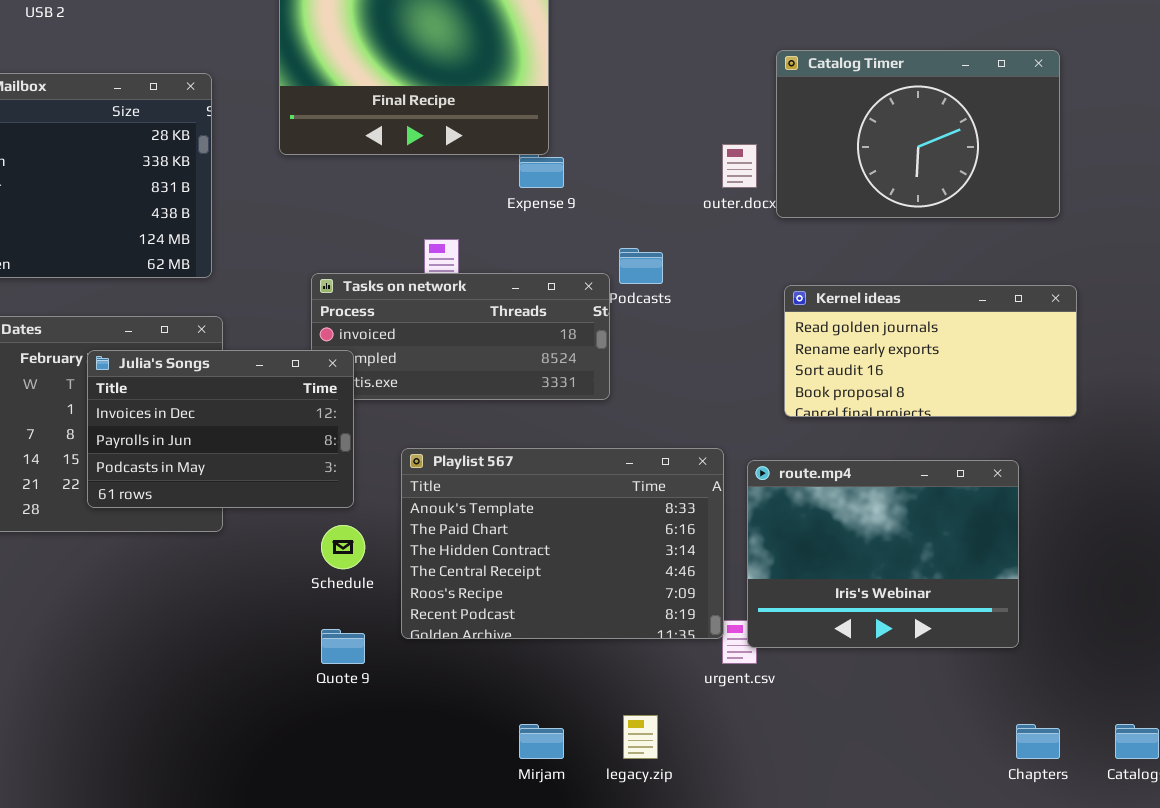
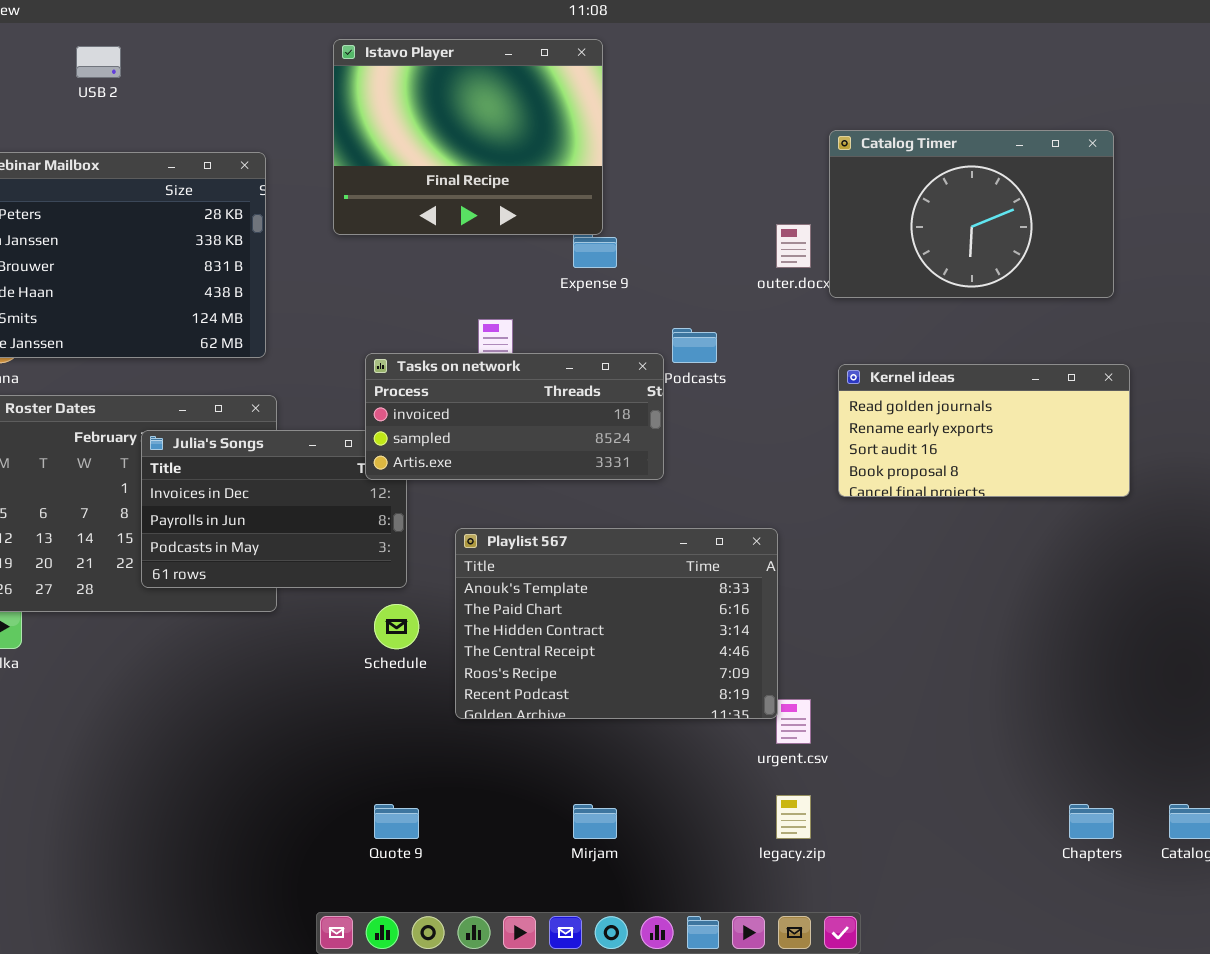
Tasks on network: [311,273,610,400] -> [365,353,664,480], raised
route.mp4: [747,460,1019,648] -> none, closed
Quote 9: [321,629,365,664] -> [374,804,419,839], moved
legacy.zip: [623,715,658,759] -> [776,795,811,839], moved

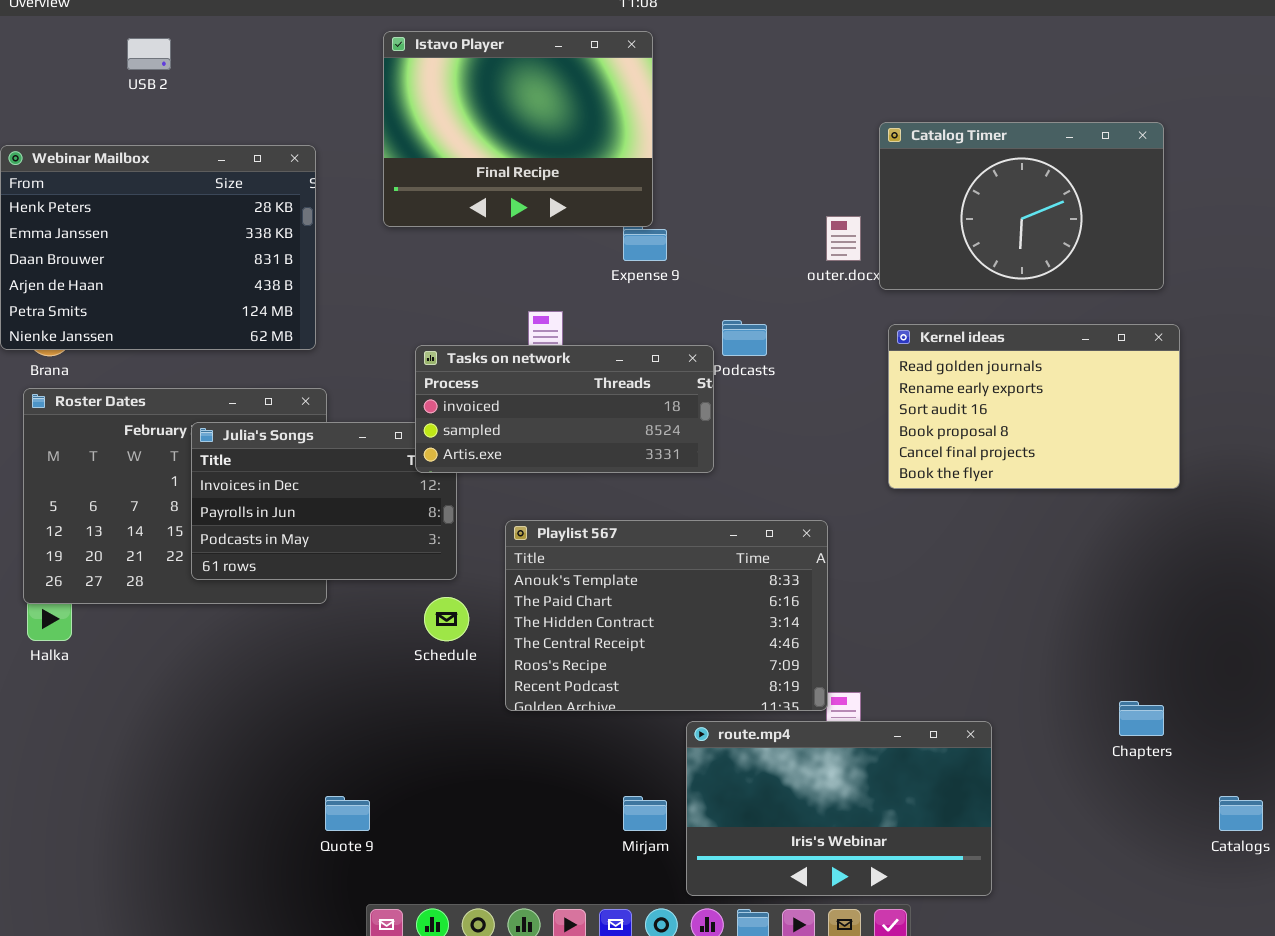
Kernel ideas: [838,364,1130,497] -> [888,324,1180,489], resized
route.mp4: none -> [686,721,992,896], opened
Quote 9: [374,804,419,839] -> [325,796,370,831], moved
Chapters: [1069,804,1114,839] -> [1119,701,1164,736], moved

